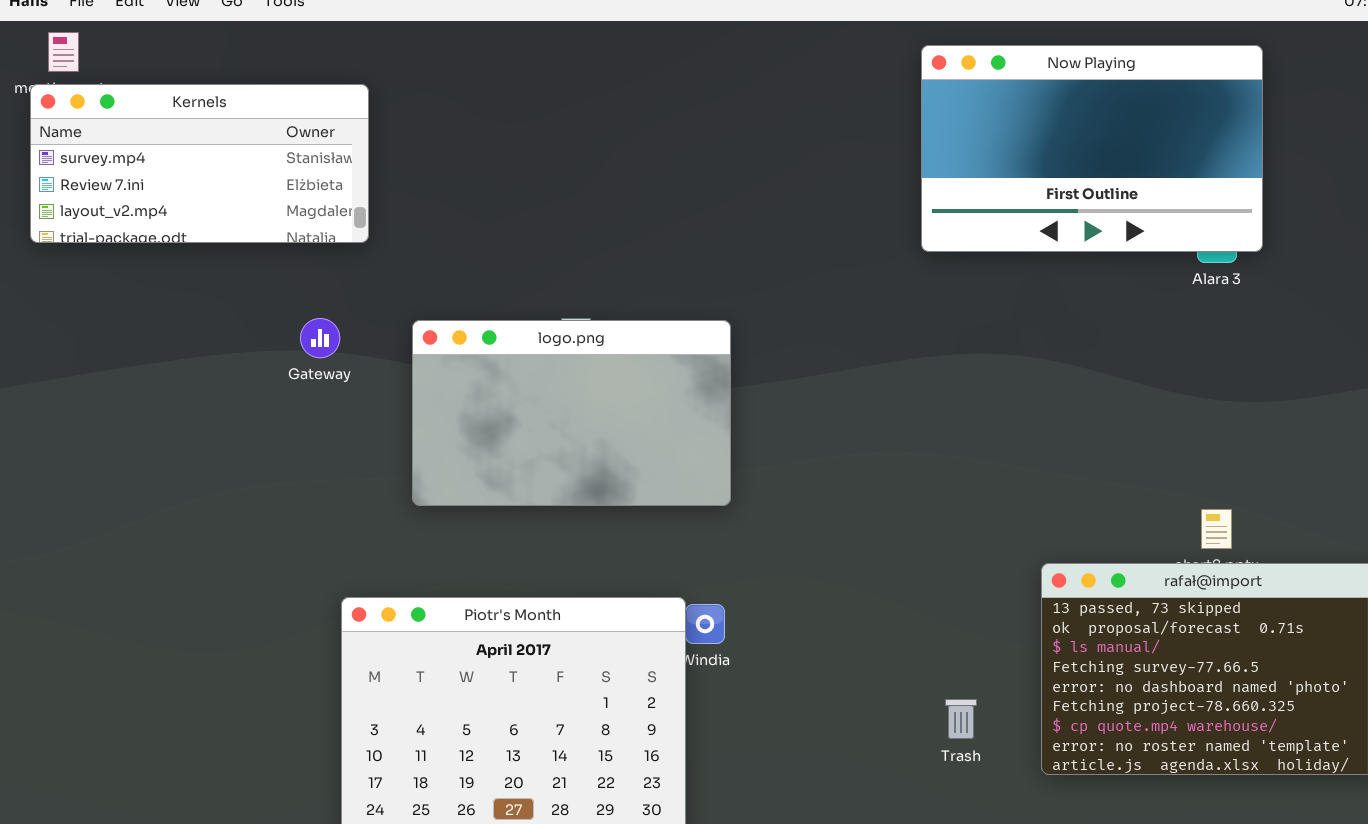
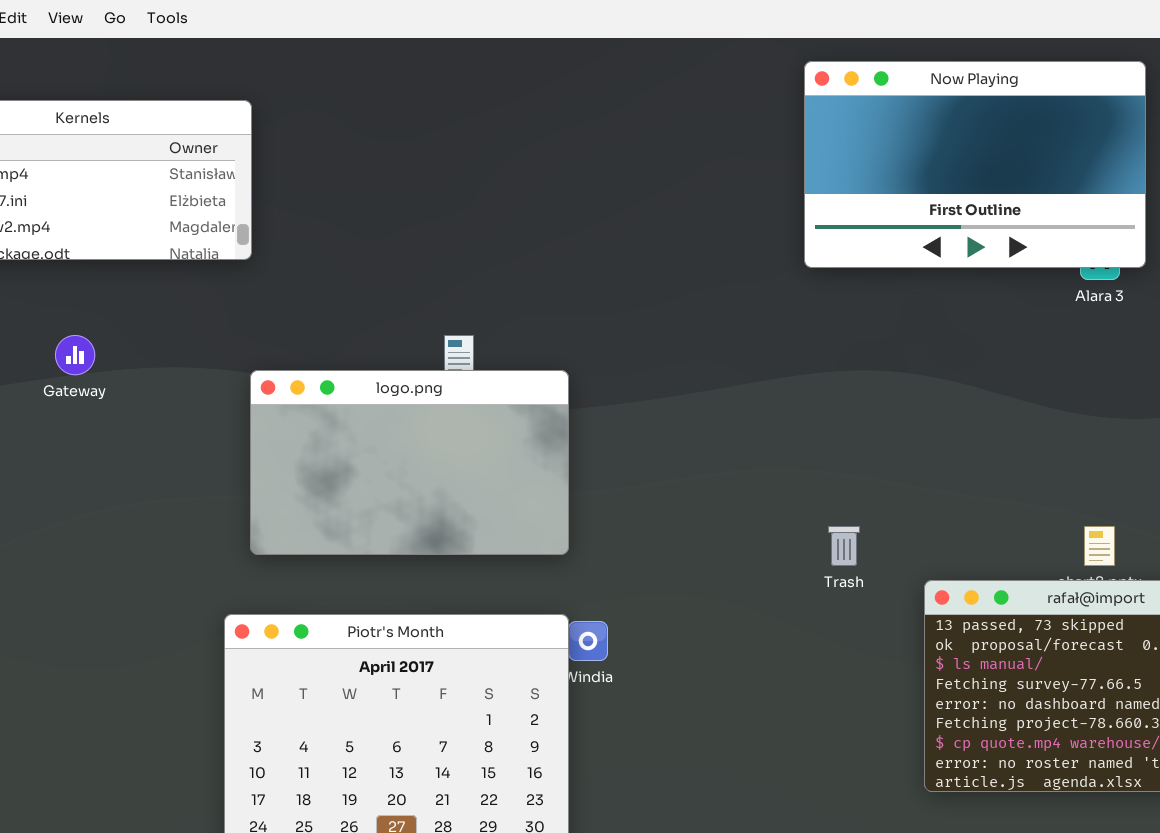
Gateway: [300,318,340,358] -> [55,335,95,375], moved
logo.png: [412,320,731,506] -> [250,370,569,555], moved
Trash: [945,699,977,739] -> [828,526,860,566], moved

